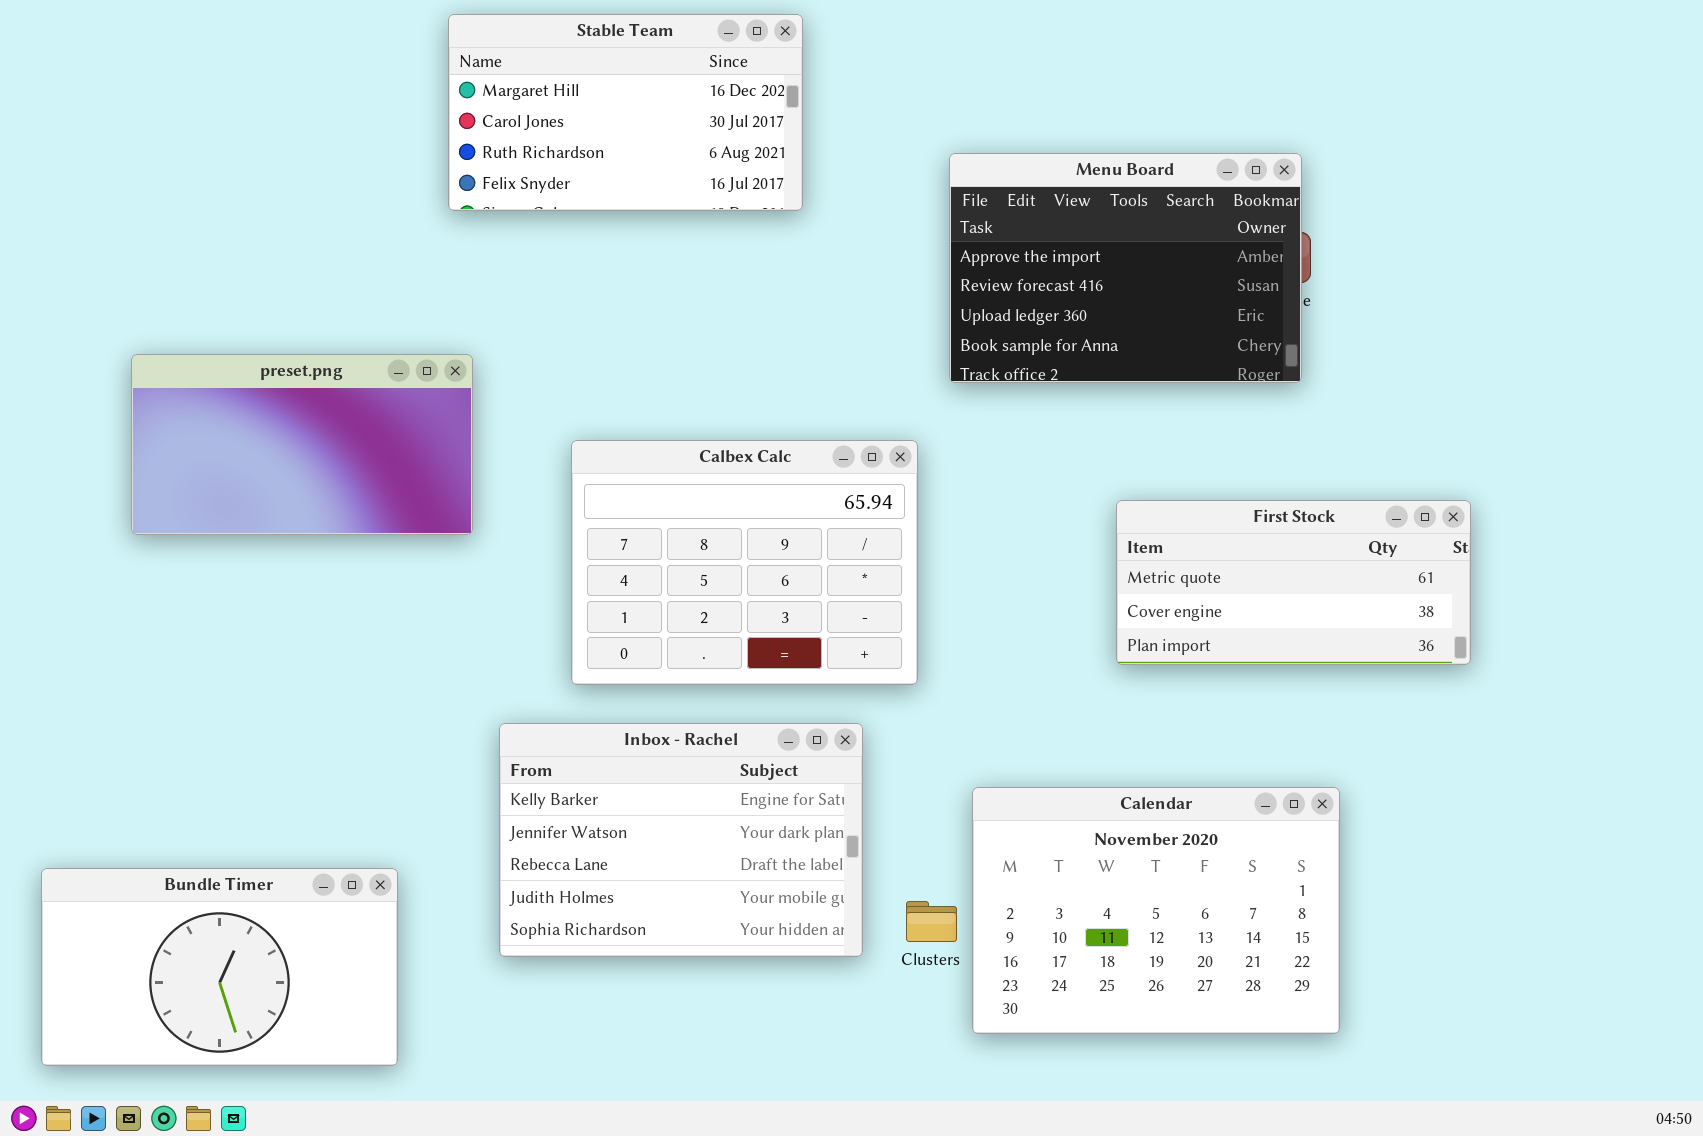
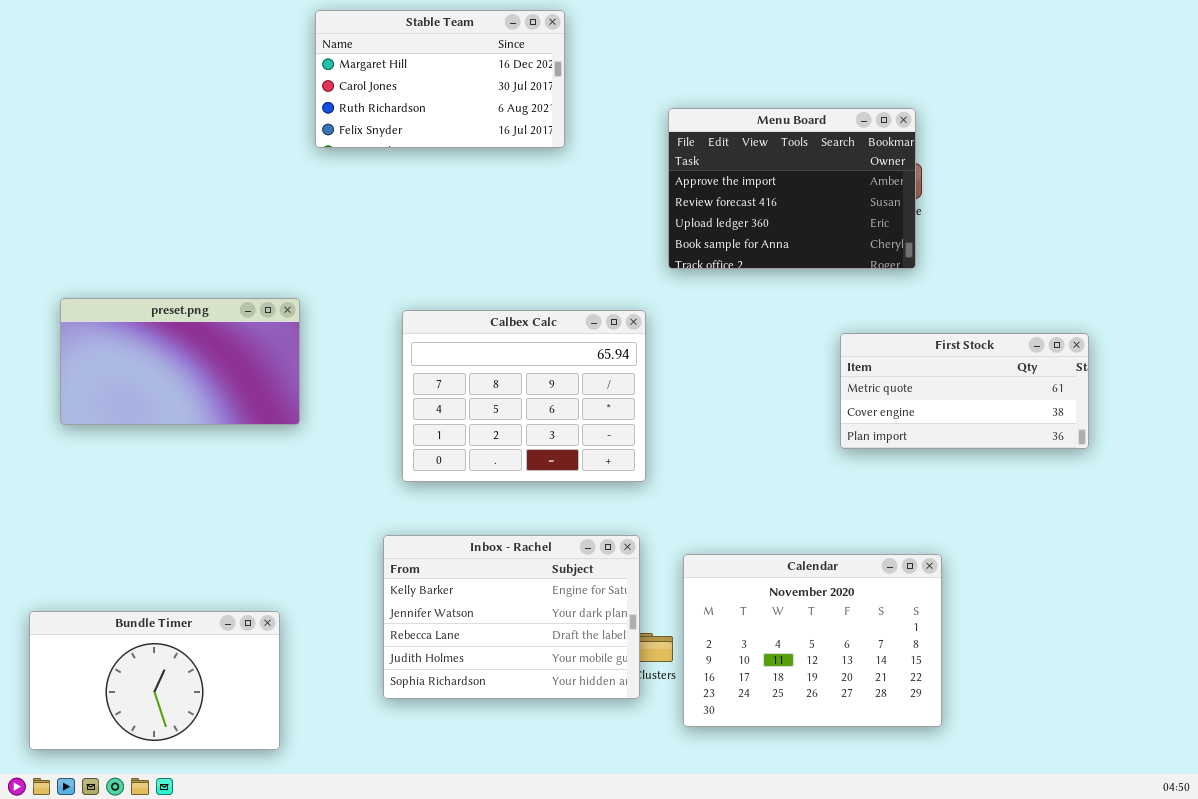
preset.png: [131,354,473,535] -> [60,298,300,425], moved
First Stock: [1116,500,1471,665] -> [840,333,1089,449], moved
Inbox - Rachel: [499,723,863,957] -> [383,535,640,699], moved

